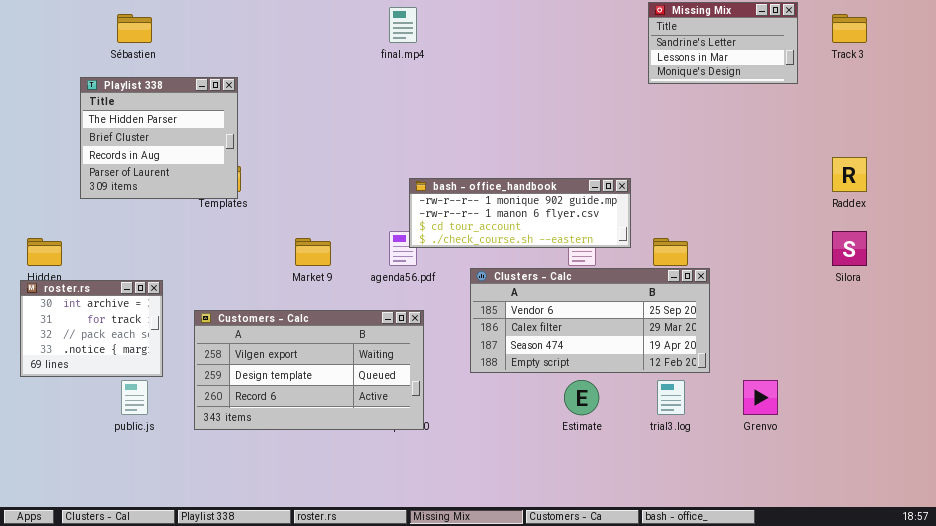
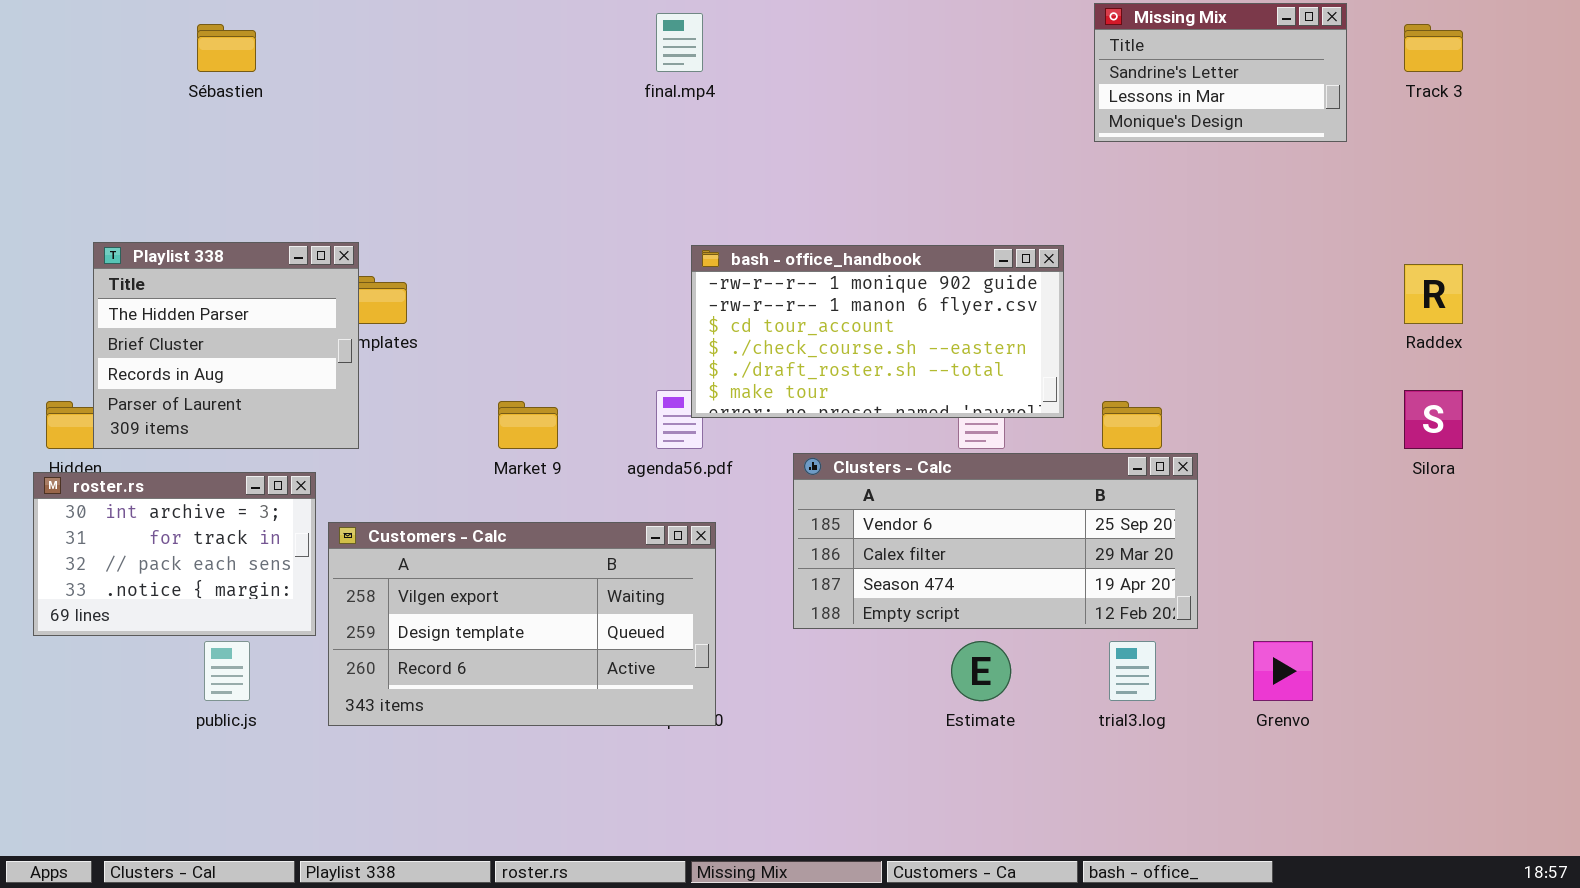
Playlist 338: [80,77,238,199] -> [93,242,359,449], moved
bash - office_handbook: [409,178,631,248] -> [691,245,1064,418], resized
roster.rs: [20,280,163,377] -> [33,472,316,636], resized

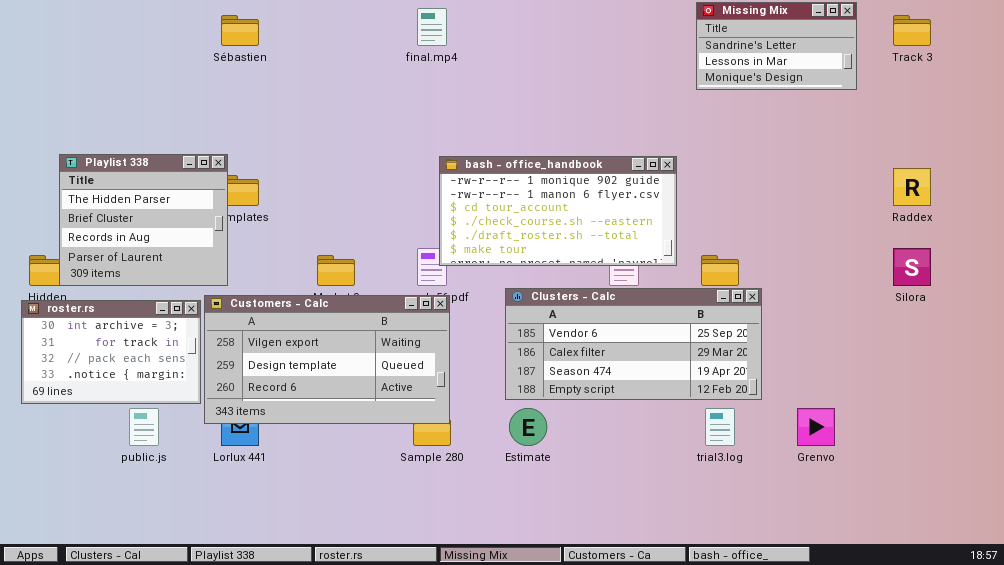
Sébastien: [197,24,256,72] -> [221,15,259,46], moved
Customers - Calc: [328,522,716,726] -> [204,295,450,424], moved
Estimate: [951,641,1011,701] -> [509,408,547,446], moved

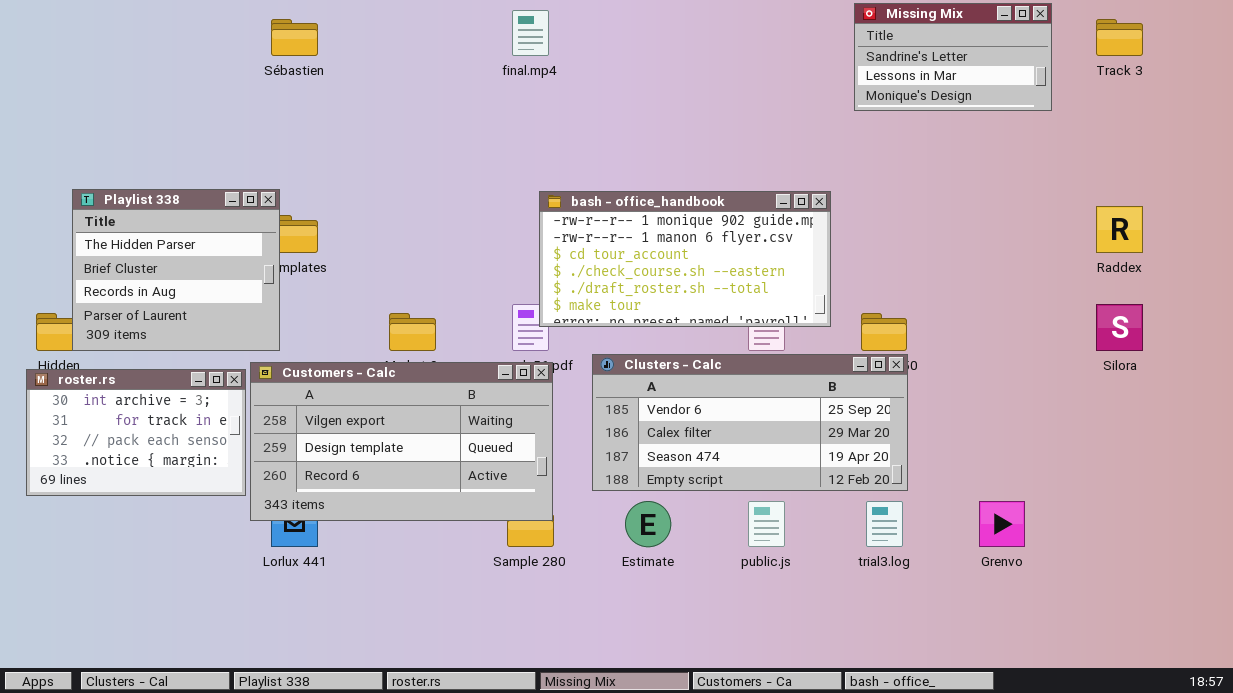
Clusters - Calc: [505,288,762,400] -> [592,354,908,491], moved
public.js: [129,408,159,446] -> [748,501,785,547], moved

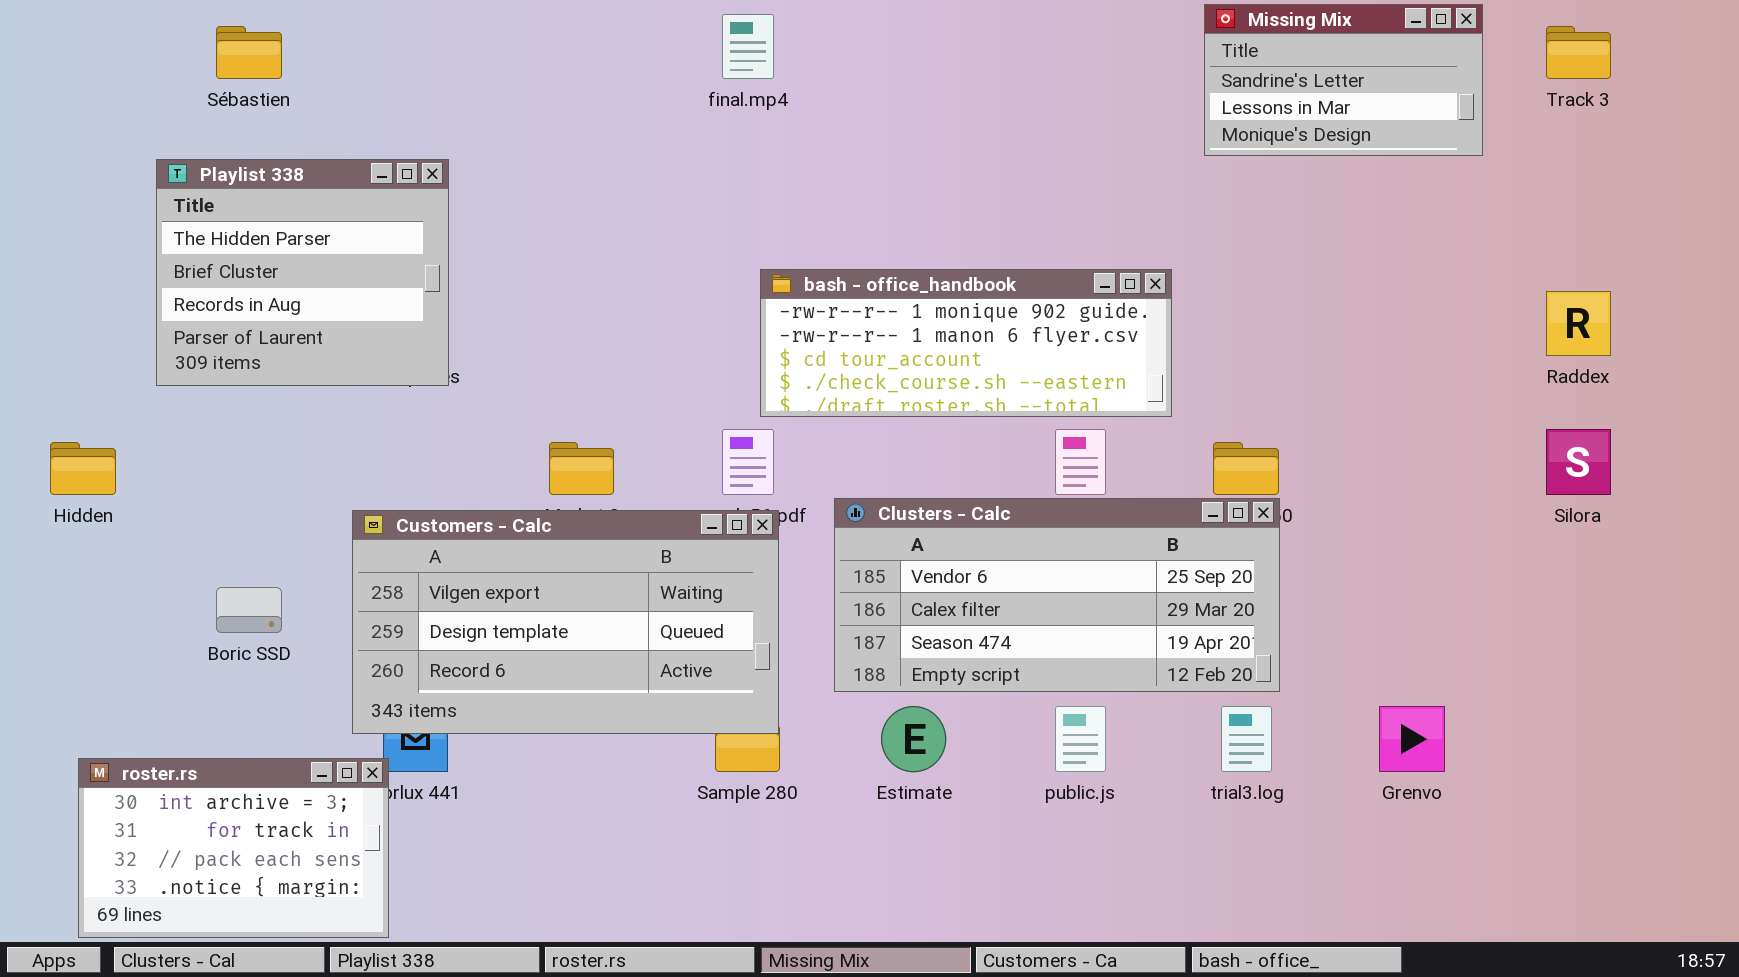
Sébastien: [271,19,318,56] -> [216,26,282,79], moved
Playlist 338: [72,189,280,351] -> [156,159,449,386], moved
bash - office_handbook: [539,191,831,327] -> [760,269,1172,417], resized
roster.rs: [26,369,246,496] -> [78,758,389,938], moved

